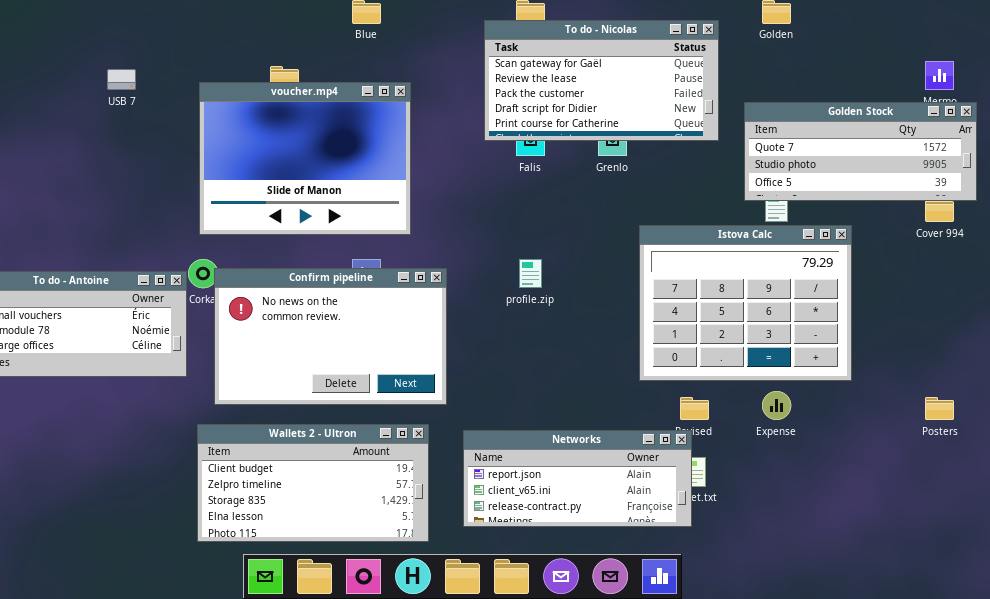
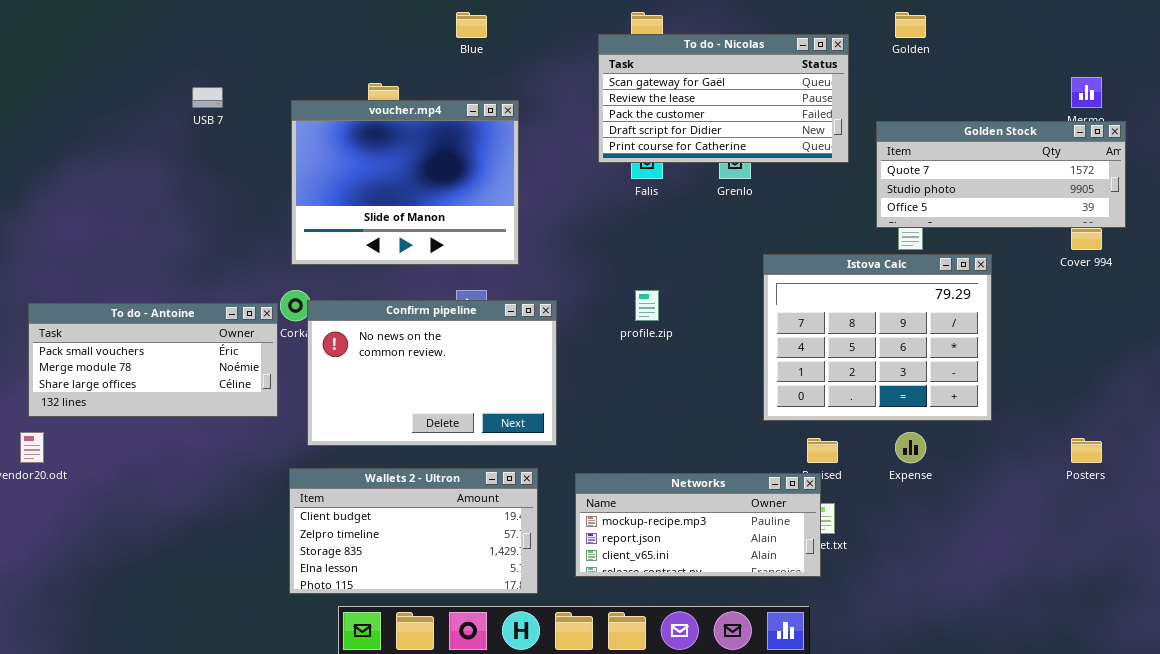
Networks: [463,430,692,527] -> [575,473,821,577], scrolled up 1 row

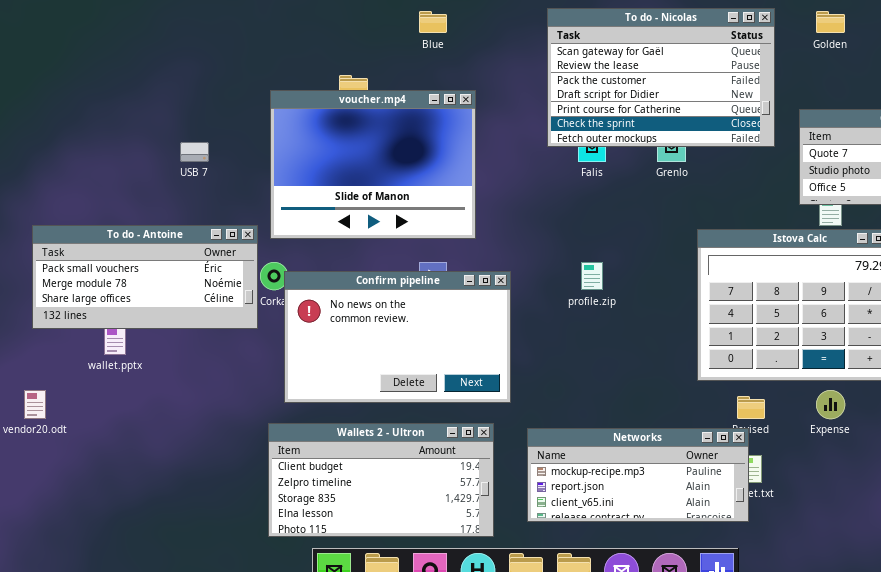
To do - Nicolas: [598,34,849,163] -> [547,8,775,147], resized
USB 7: [192,87,223,108] -> [180,142,209,162], moved
To do - Antoine: [28,303,278,417] -> [32,225,258,329], moved

